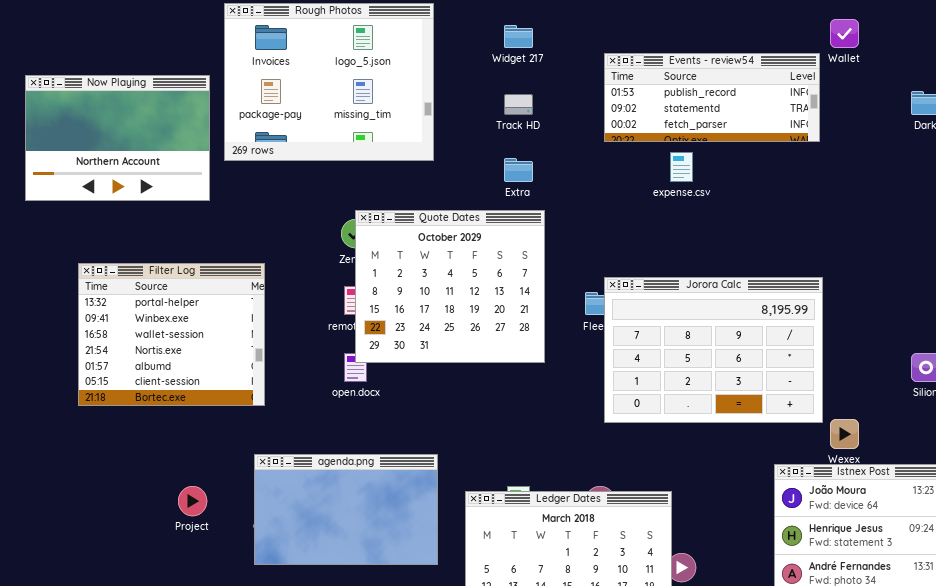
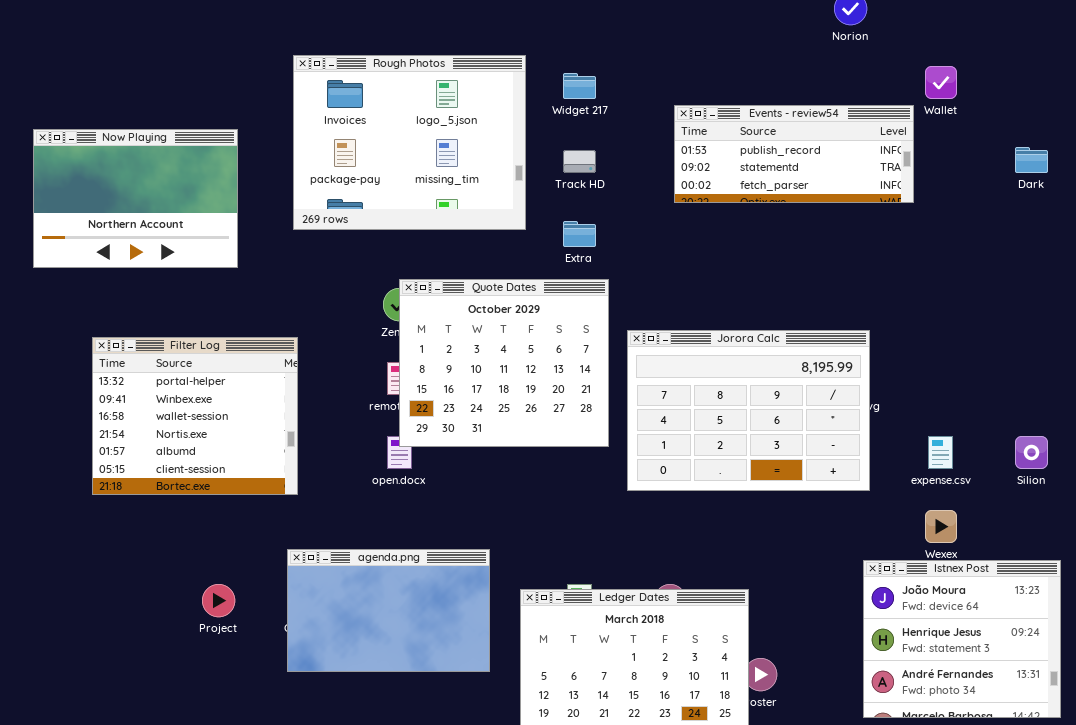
Rough Photos: [224,3,434,161] -> [293,55,526,230], moved
expense.csv: [670,152,693,182] -> [928,436,953,469], moved
Jorora Calc: [604,277,823,423] -> [627,330,870,491], moved

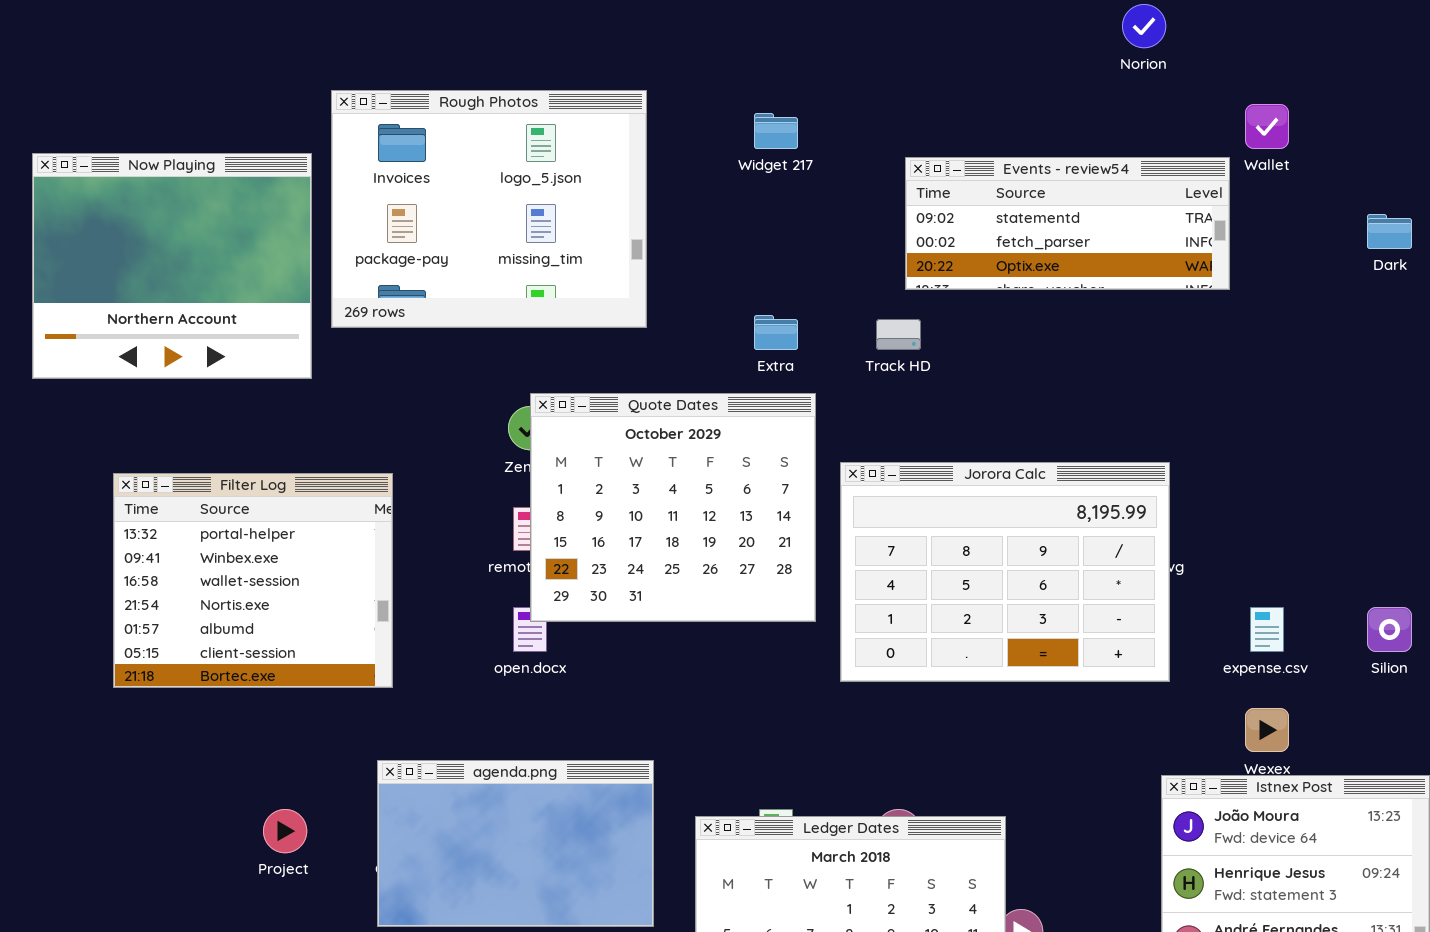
Rough Photos: [293,55,526,230] -> [331,90,647,328], moved
Events - review54: [674,105,914,203] -> [905,157,1230,290], scrolled down 1 row
Now Playing: [33,129,238,268] -> [32,153,312,379], resized
Track HD: [563,150,596,173] -> [876,319,921,350], moved

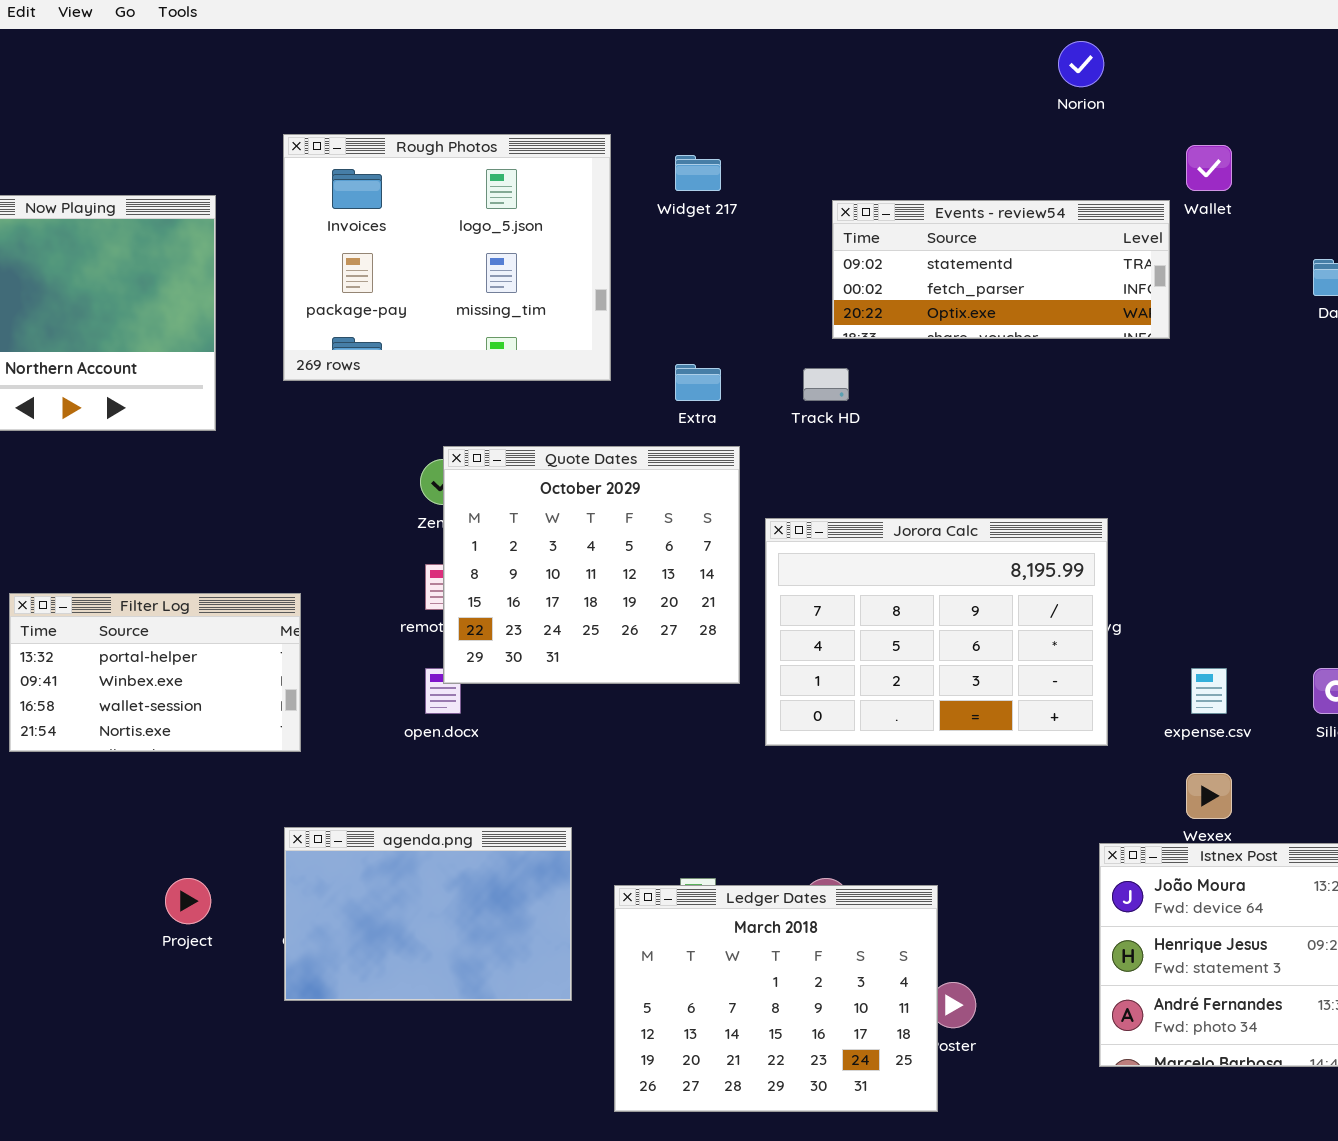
Rough Photos: [331,90,647,328] -> [283,134,611,381], moved
Filter Log: [113,473,393,688] -> [9,593,301,752], resized

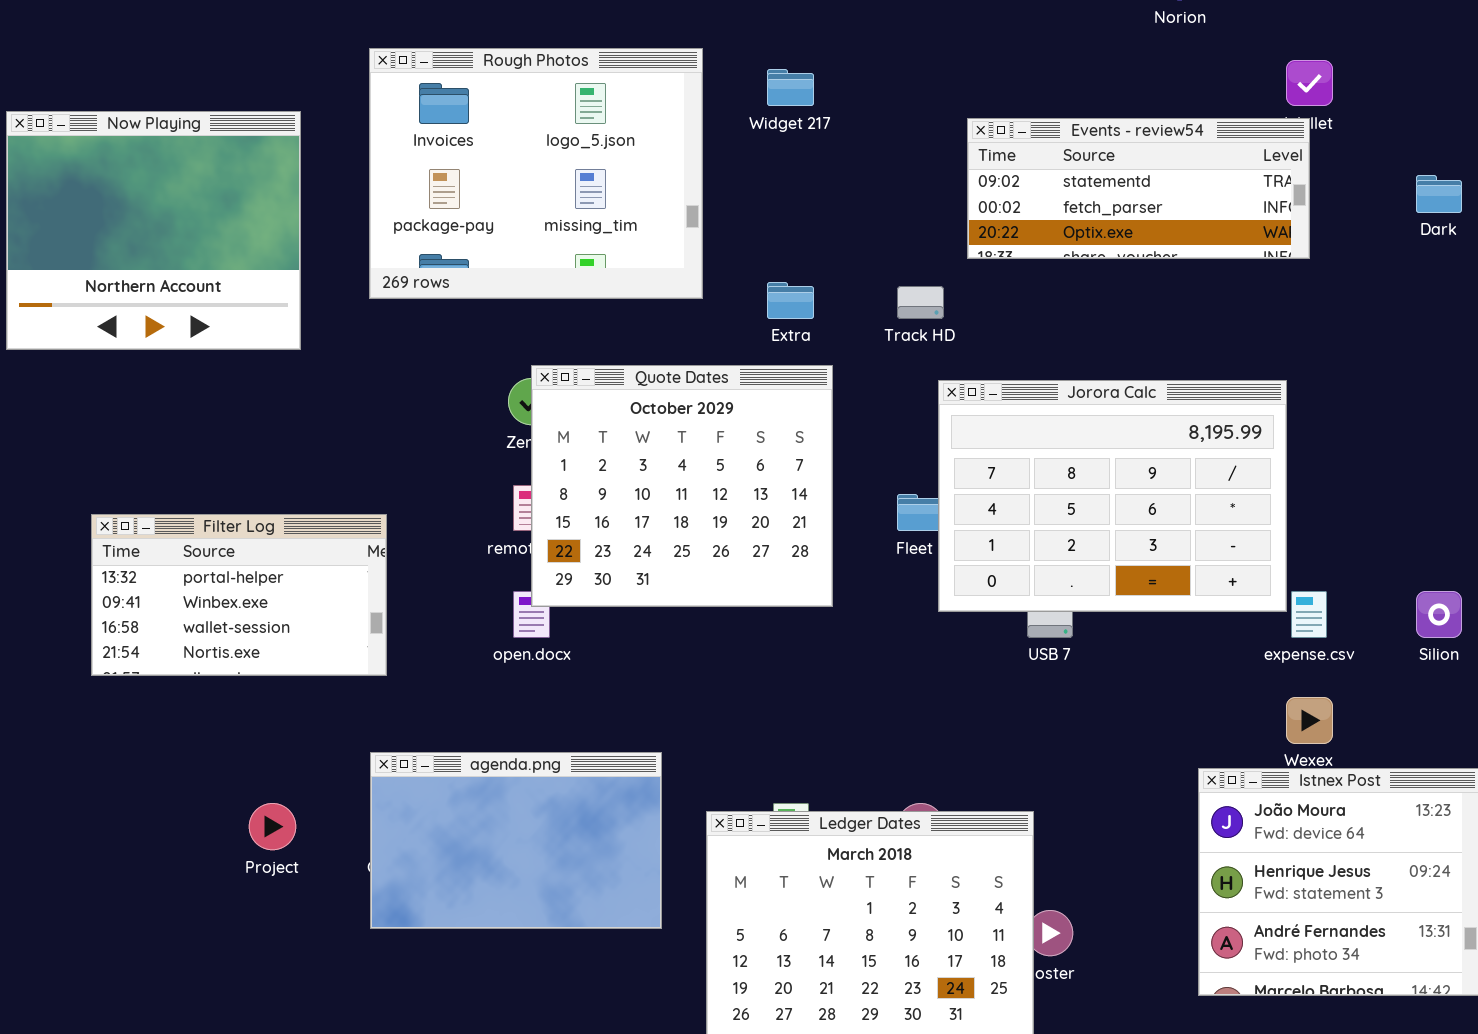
Events - review54: [832,200,1170,339] -> [967,118,1310,259], moved
Jorora Calc: [765,518,1108,746] -> [938,380,1287,612], moved

